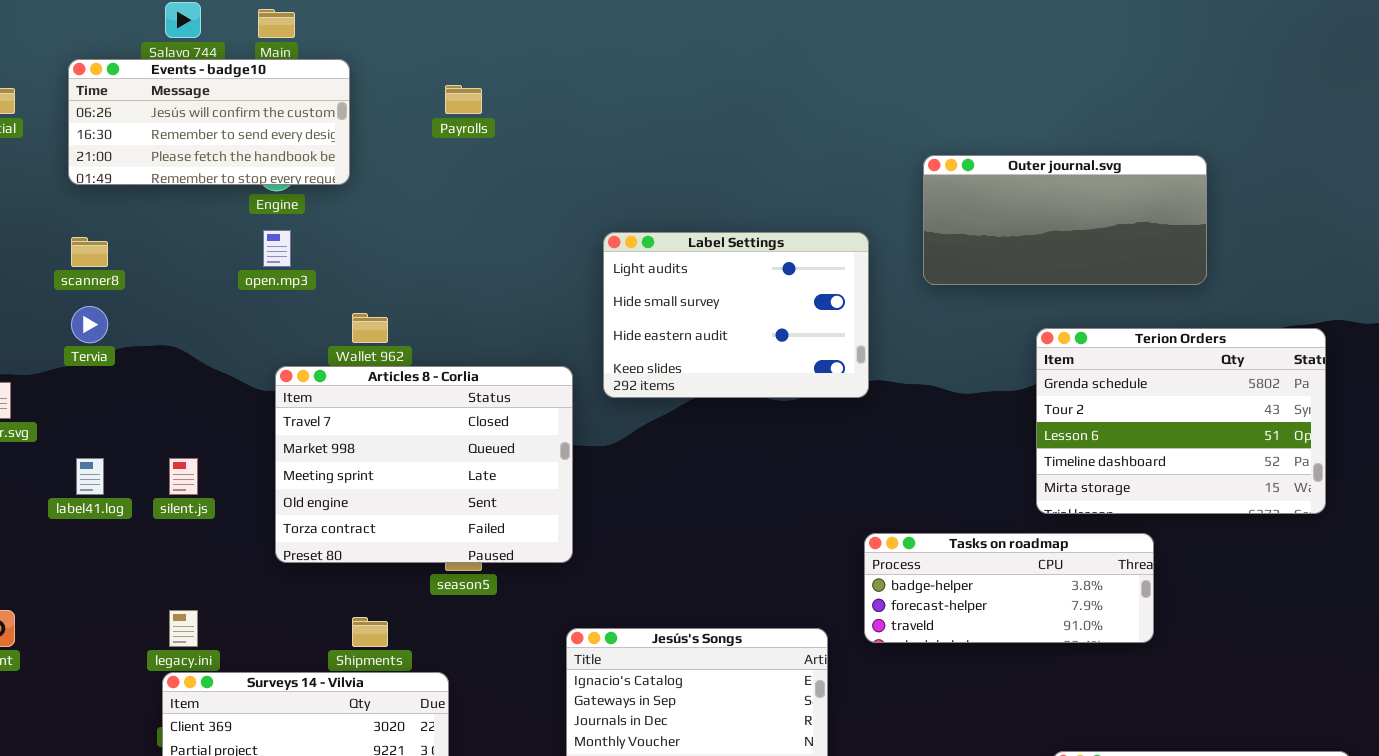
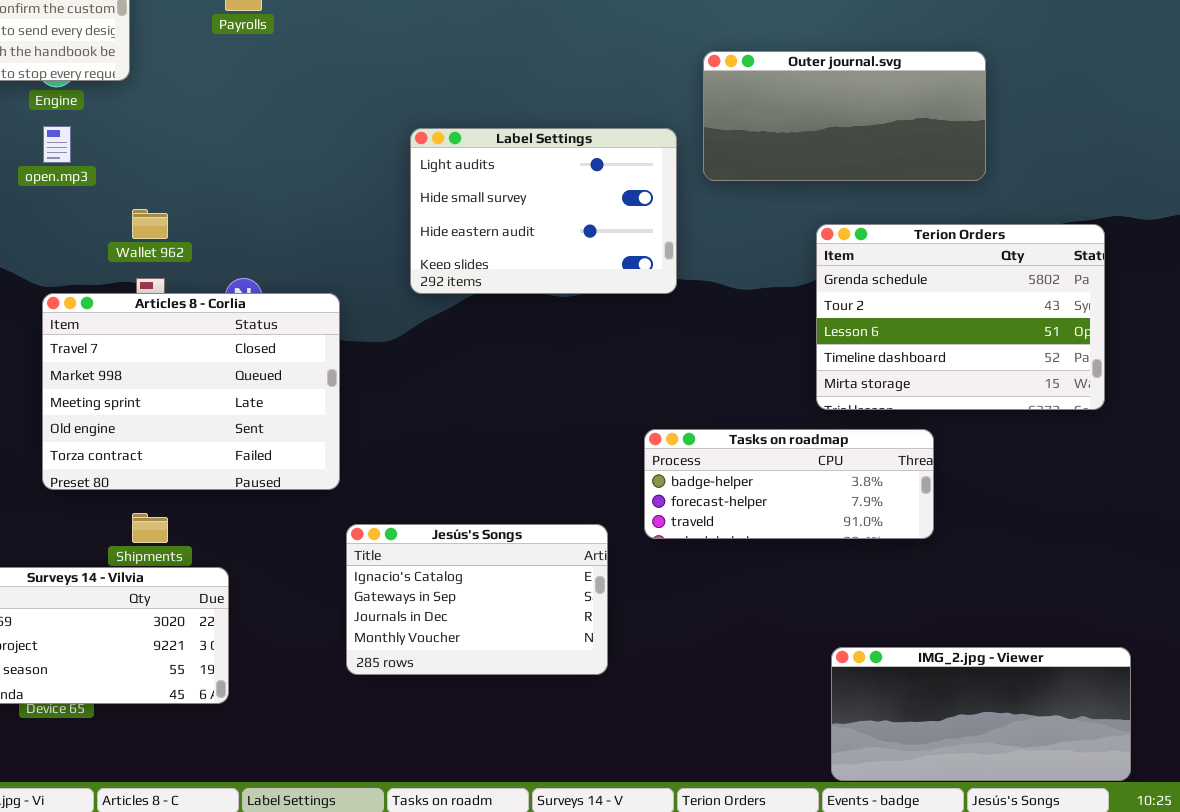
Label Settings: [603,232,869,398] -> [410,128,677,294], moved
Articles 8 - Corlia: [275,366,573,563] -> [42,293,340,490], moved

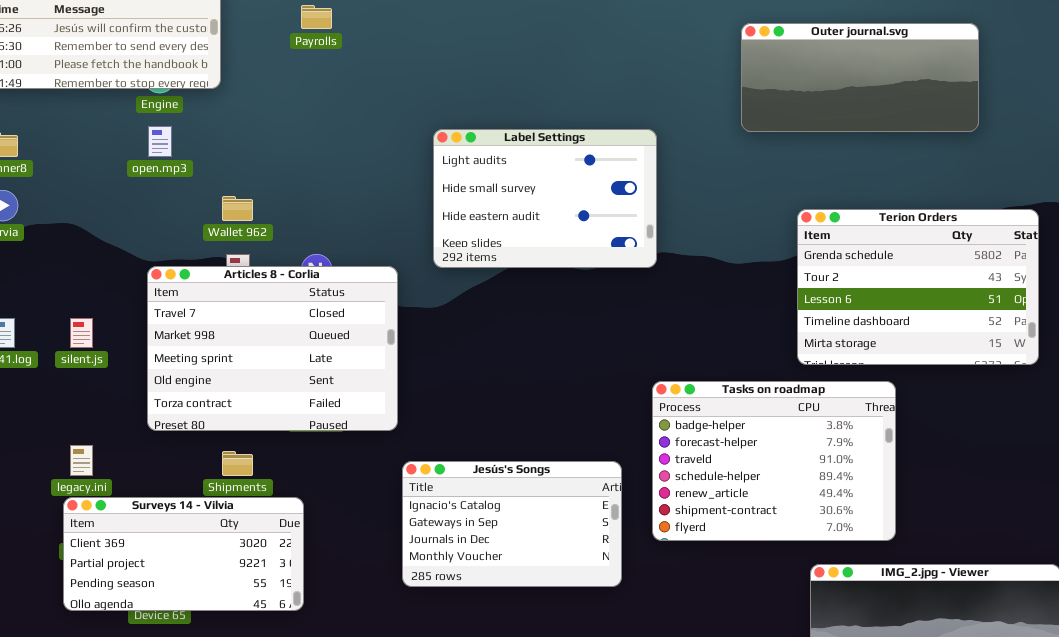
Outer journal.svg: [703,51,986,181] -> [741,23,979,132], moved
Label Settings: [410,128,677,294] -> [433,129,657,268], moved
Tasks on roadmap: [644,429,934,539] -> [652,381,896,541], resized

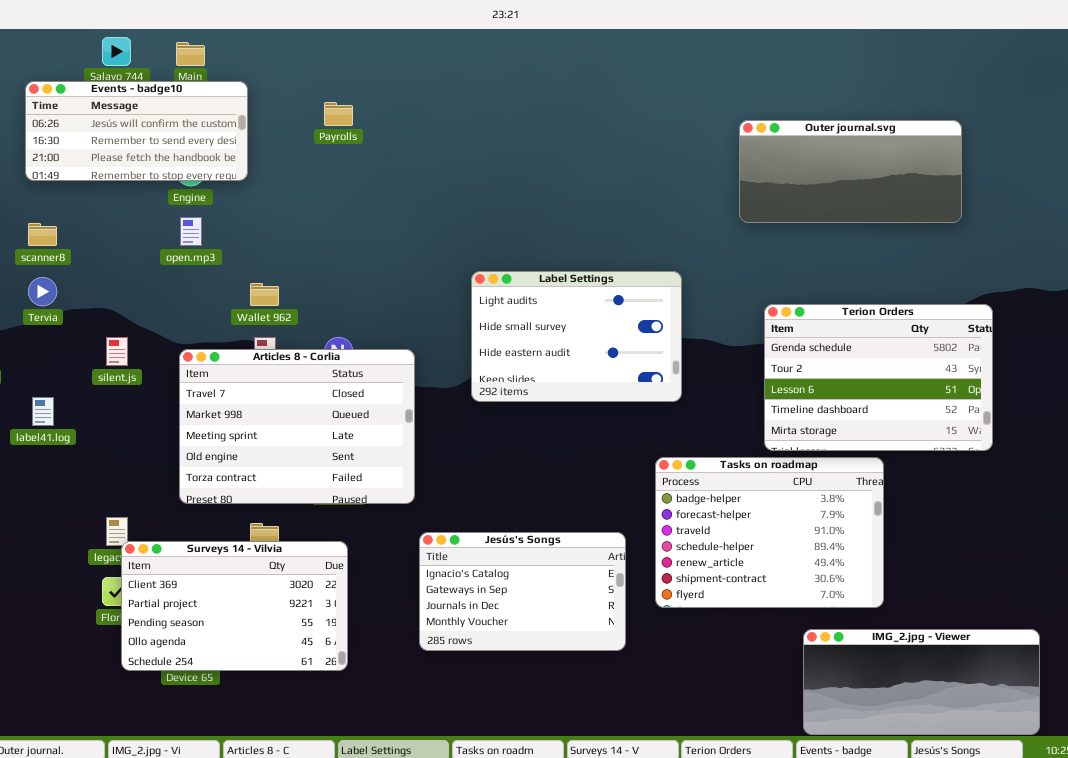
Label Settings: [433,129,657,268] -> [471,271,682,402], moved
Terion Orders: [797,209,1039,365] -> [764,304,993,451], moved
silent.js: [70,318,93,348] -> [106,337,128,366], moved
Surveys 14 - Vilvia: [63,497,304,611] -> [121,541,348,671], moved, resized

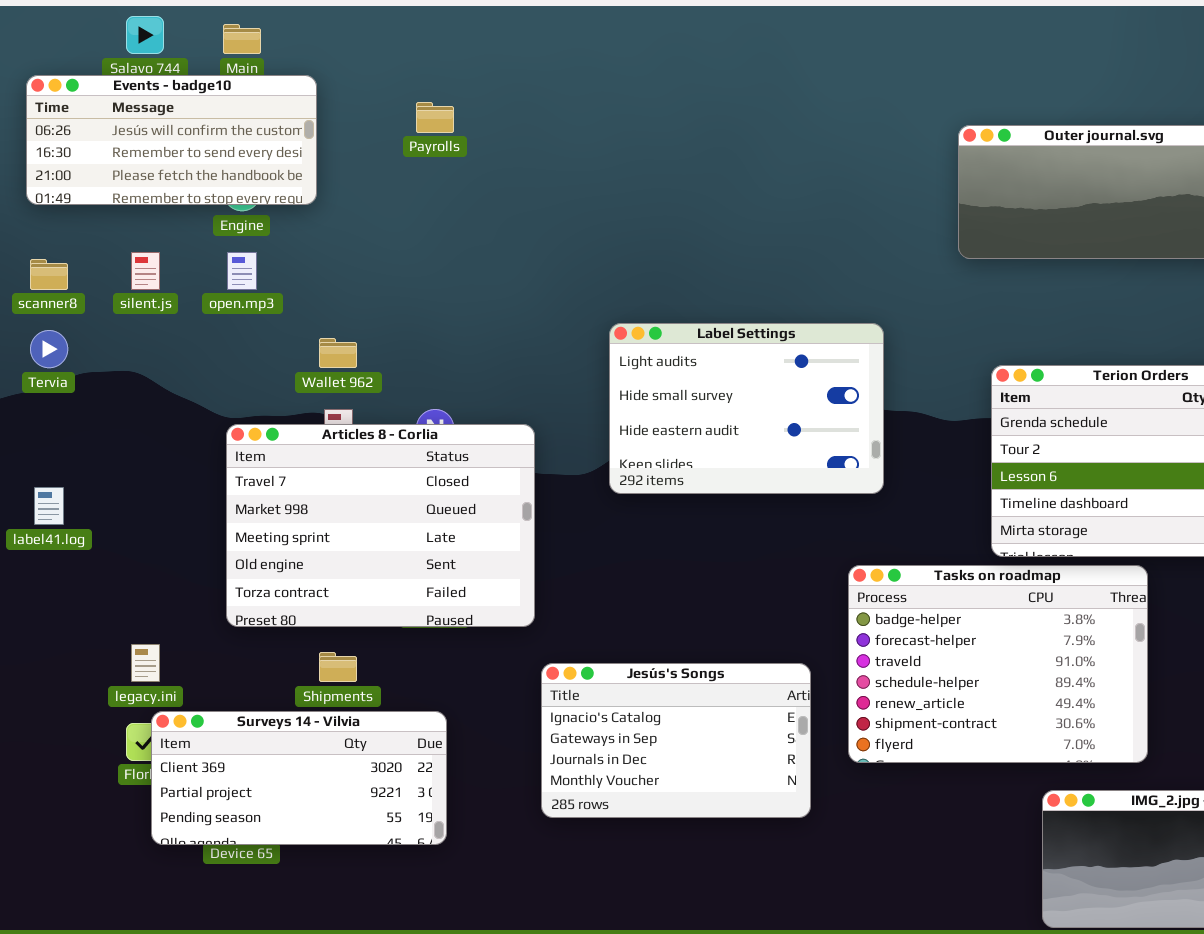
silent.js: [106,337,128,366] -> [131,252,160,290], moved
Surveys 14 - Vilvia: [121,541,348,671] -> [151,711,447,845], resized

